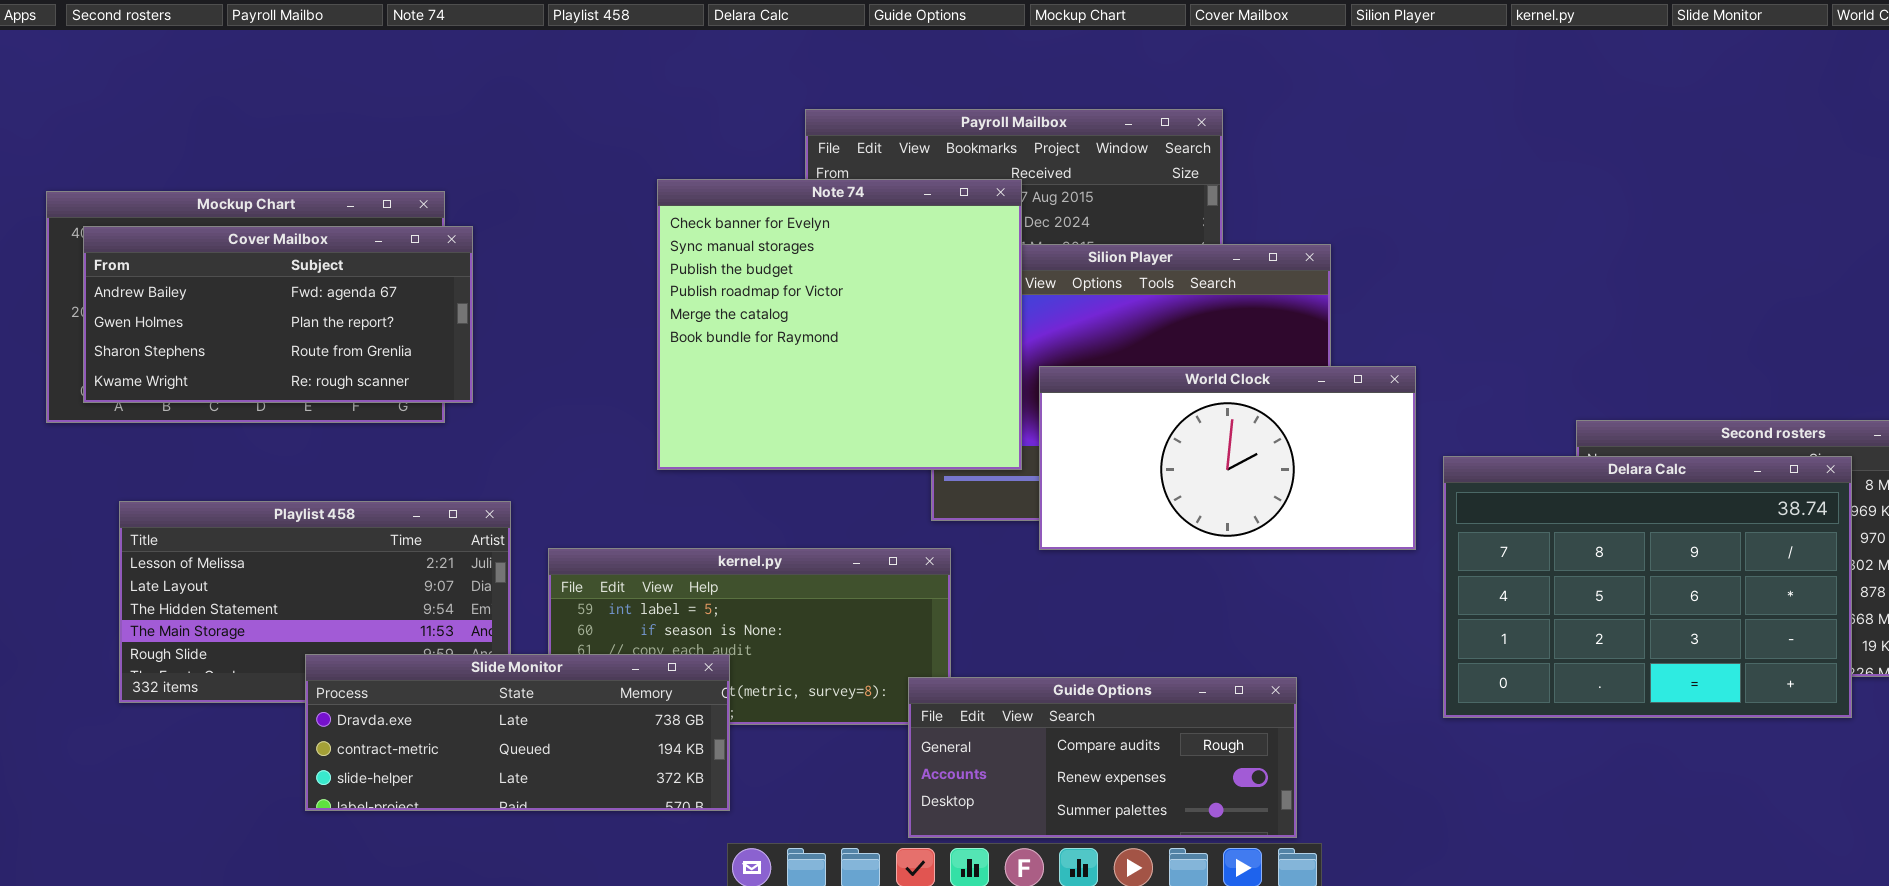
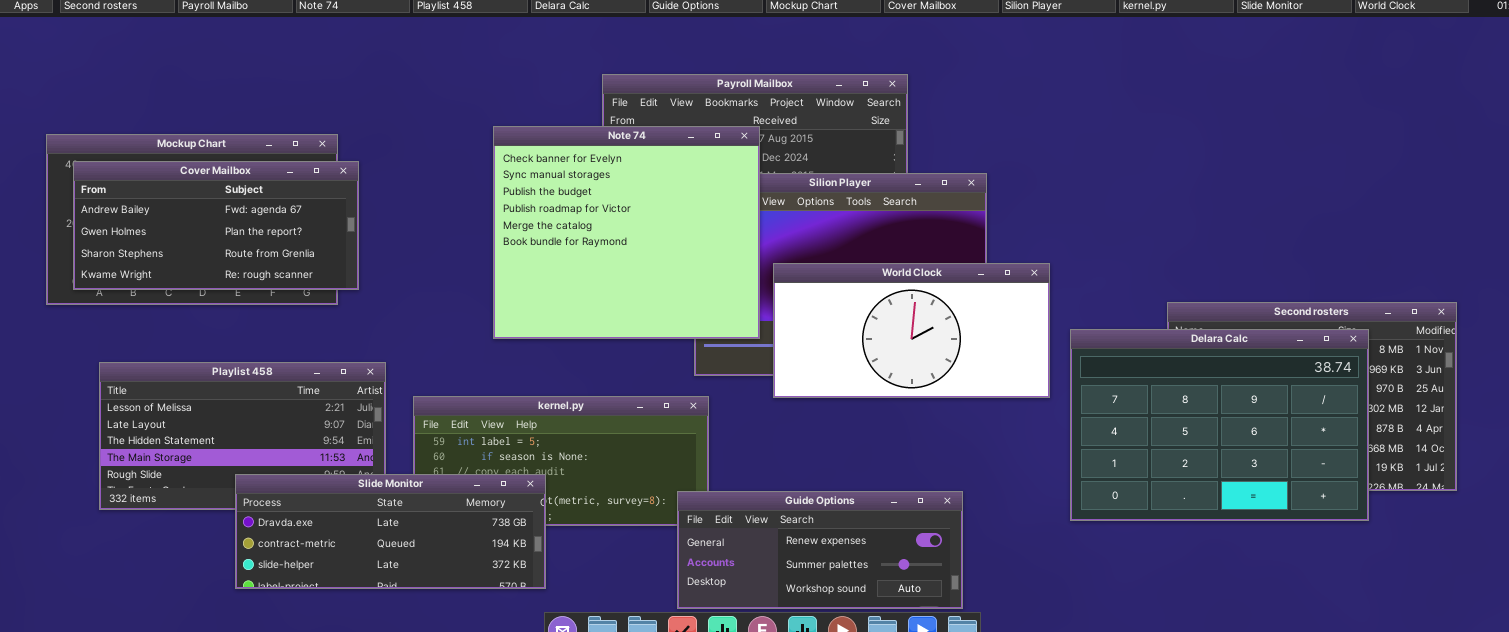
Guide Options: [908,677,1297,838] -> [677,491,963,609], scrolled down 1 row

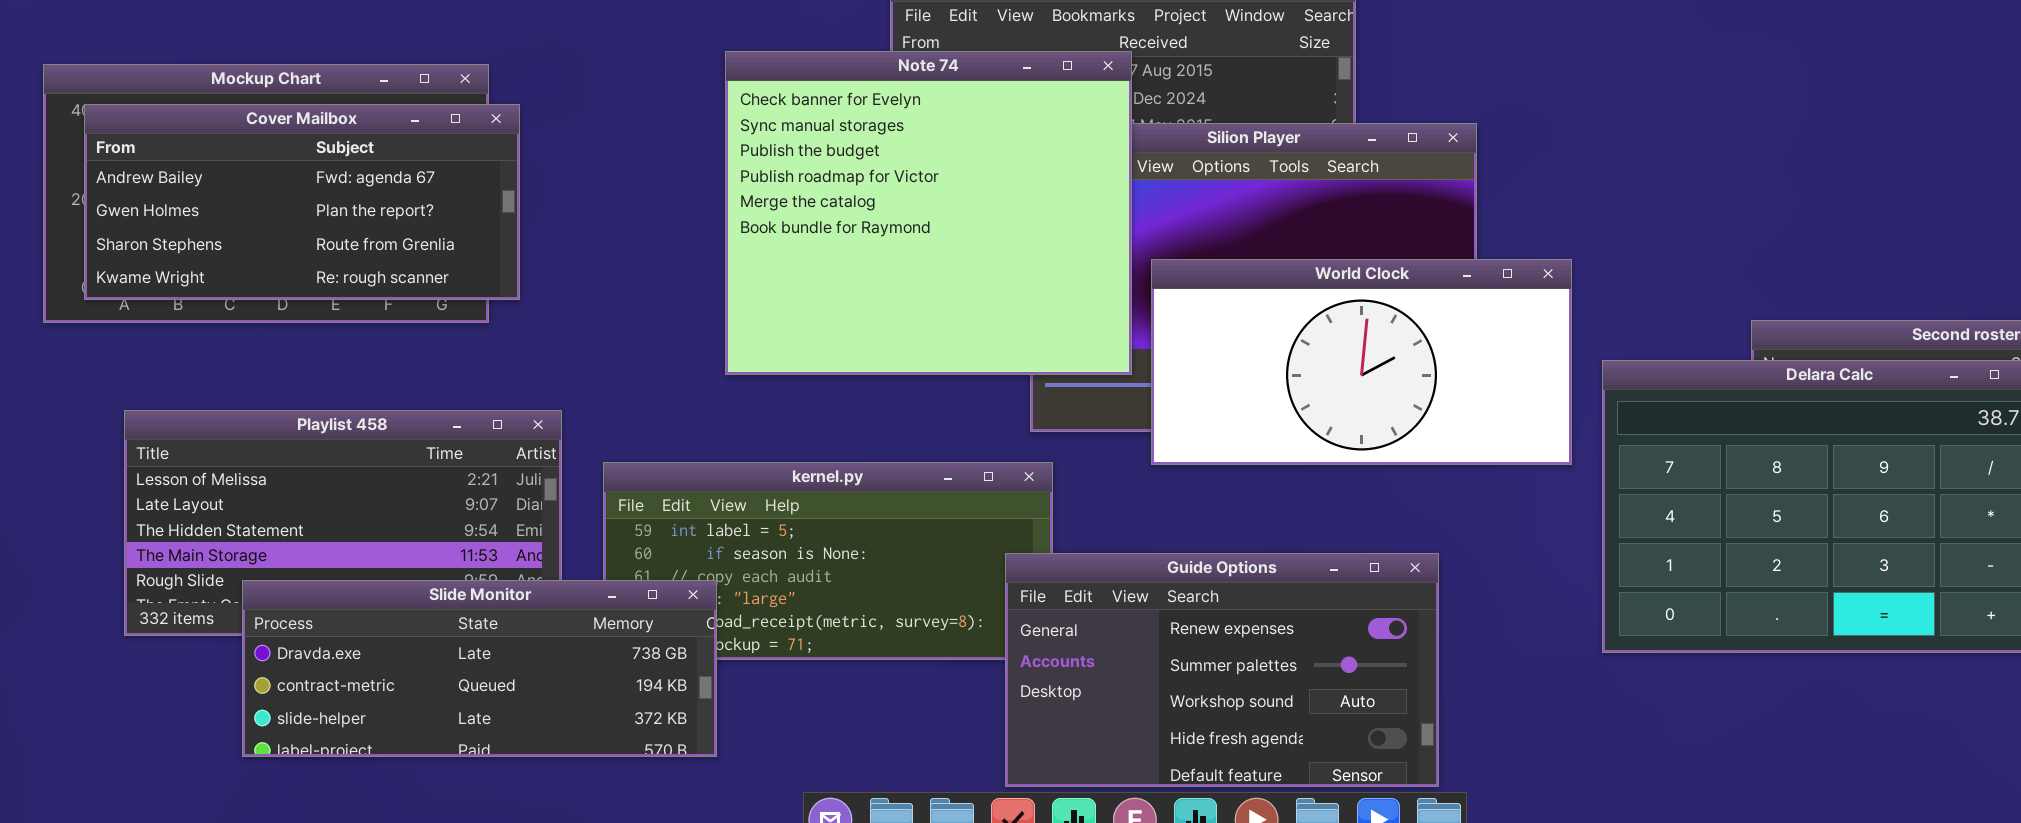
Slide Monitor: [235,474,546,589] -> [242,580,717,757], moved
Guide Options: [677,491,963,609] -> [1005,553,1439,787], resized

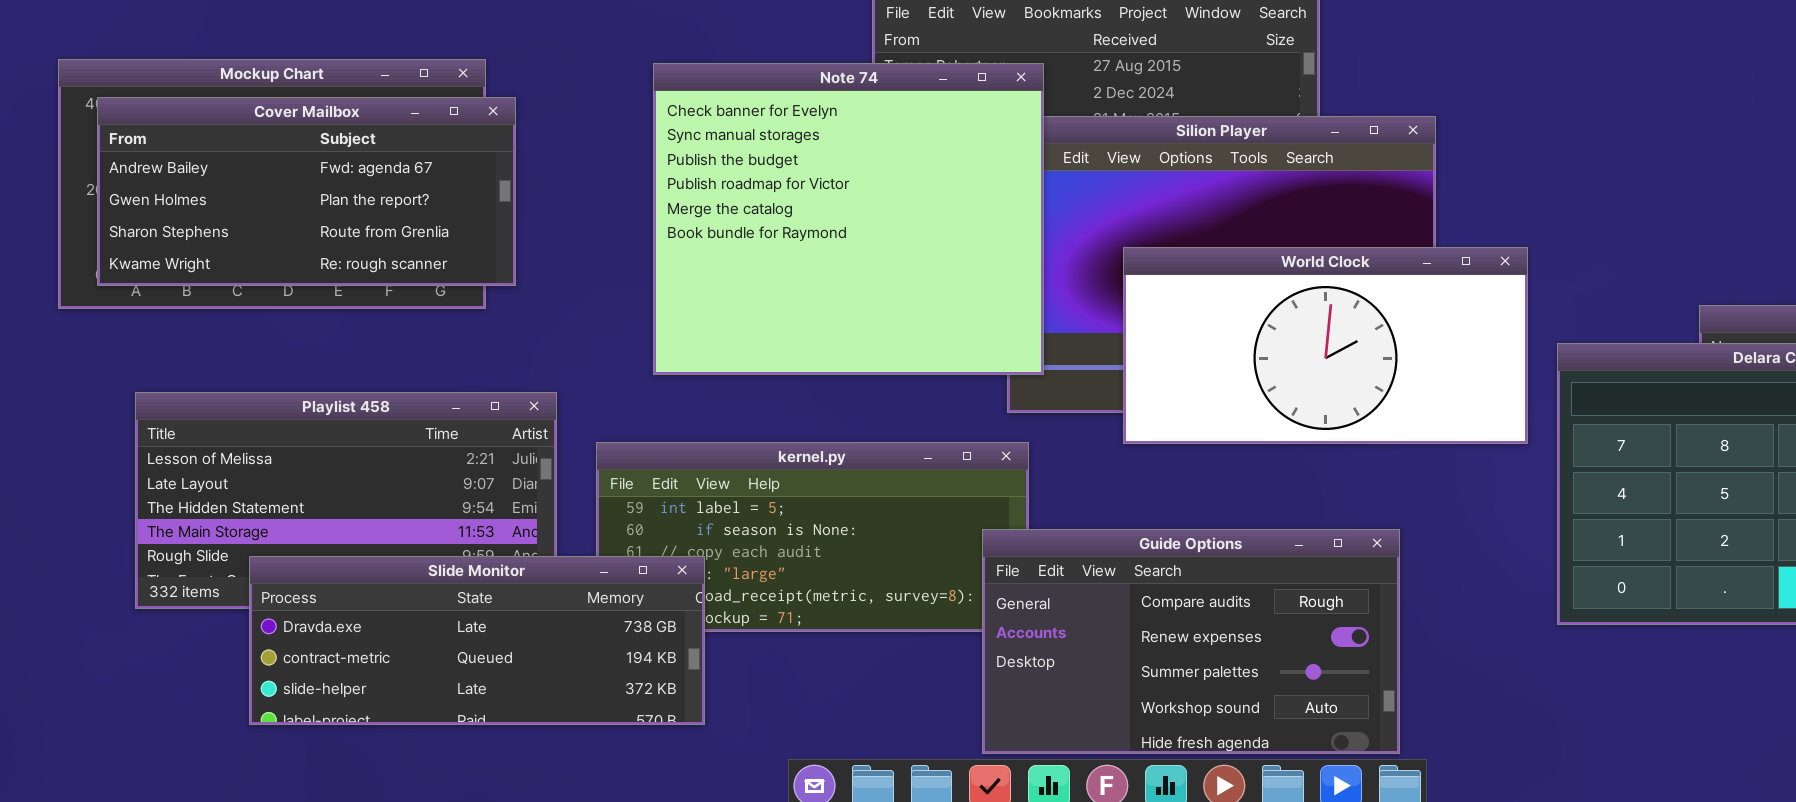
Note 74: [725,51,1132,375] -> [653,63,1044,375], moved
Guide Options: [1005,553,1439,787] -> [982,529,1400,754], scrolled up 1 row

